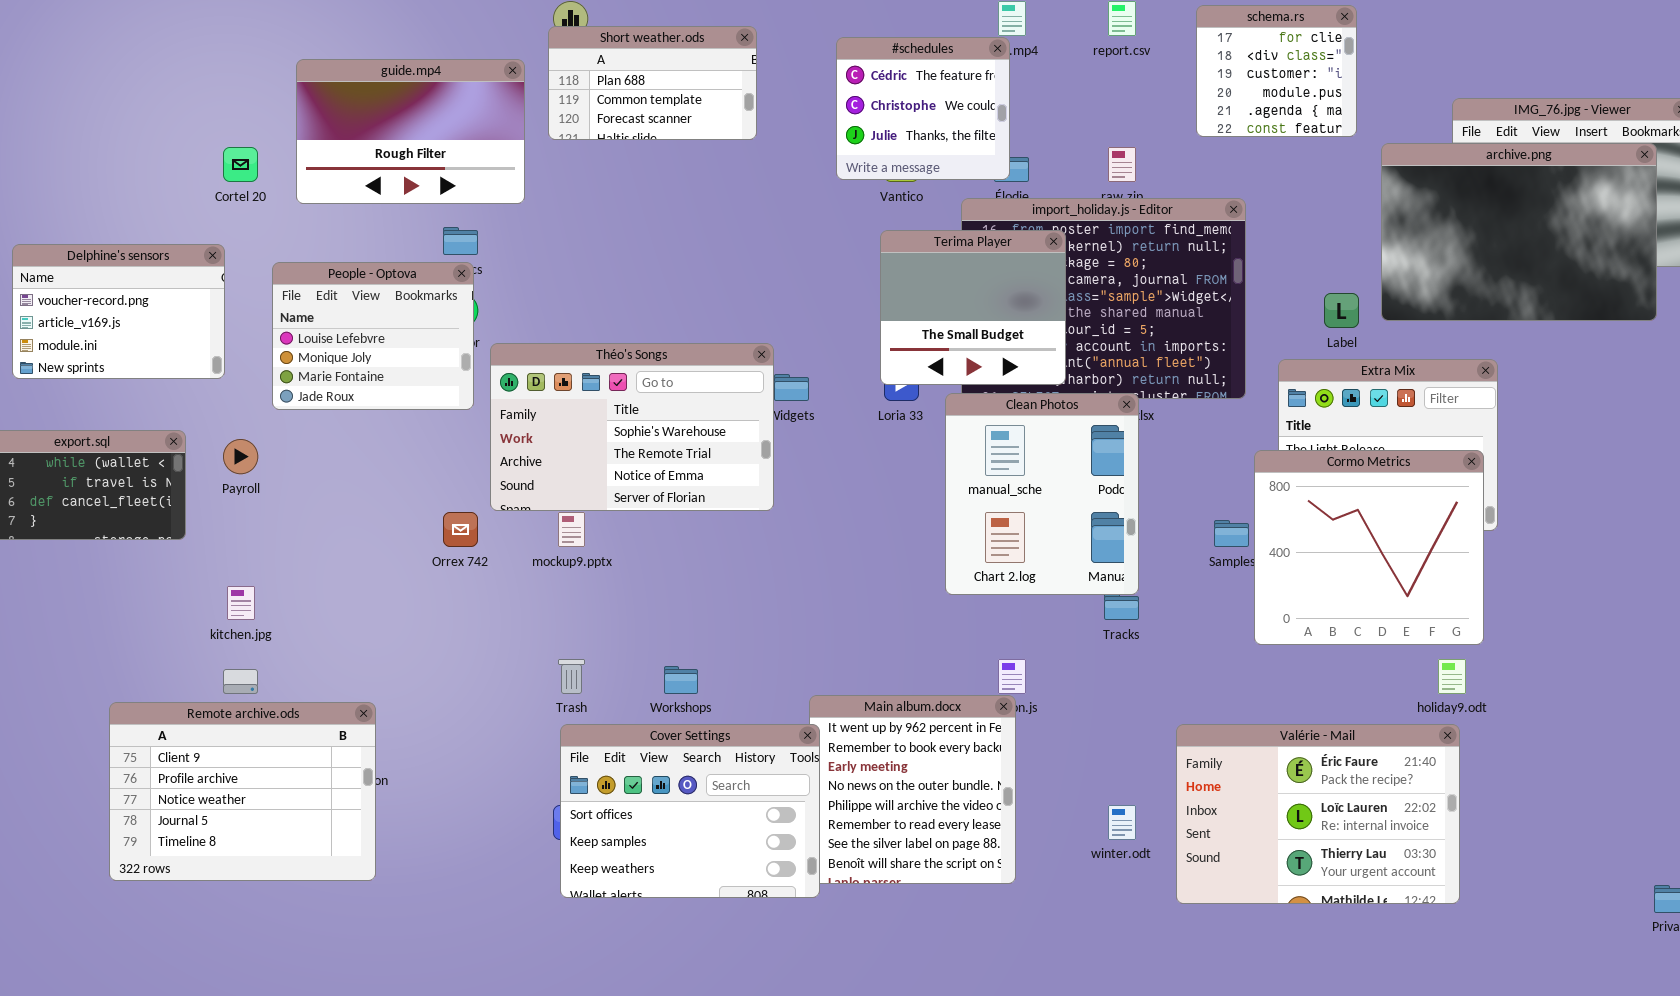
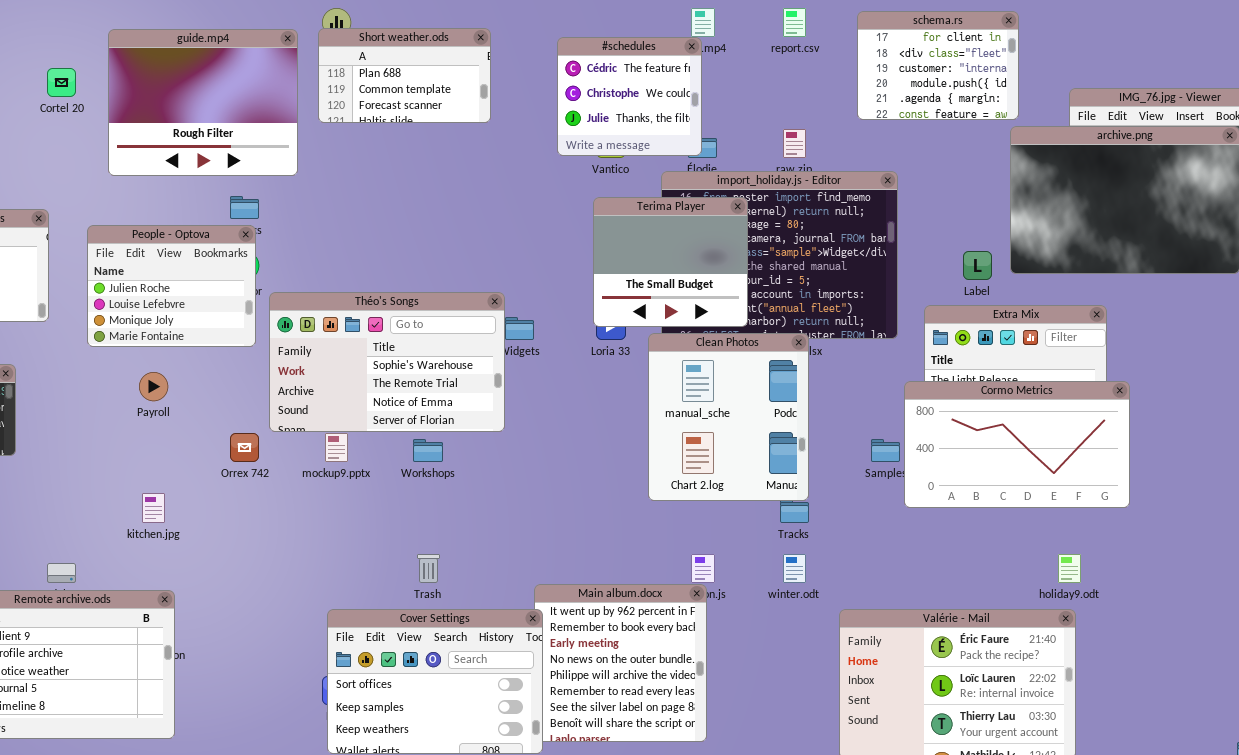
schema.rs: [1196,5,1357,137] -> [857,11,1019,120], resized
guide.mp4: [296,59,525,204] -> [108,29,298,176], resized
Cortel 20: [223,147,258,182] -> [47,68,76,97], moved
People - Optova: [272,262,474,410] -> [87,225,256,347], scrolled up 1 row
Payroll: [223,439,258,474] -> [139,372,168,401], moved
Cormo Metrics: [1254,450,1484,645] -> [904,381,1130,508], resized
kitchen.jpg: [227,586,255,620] -> [142,493,165,523], moved
Trash: [558,659,585,694] -> [417,554,440,583], moved
Workshops: [664,666,698,694] -> [413,439,443,462], moved
winter.odt: [1108,805,1136,840] -> [783,554,806,583], moved

